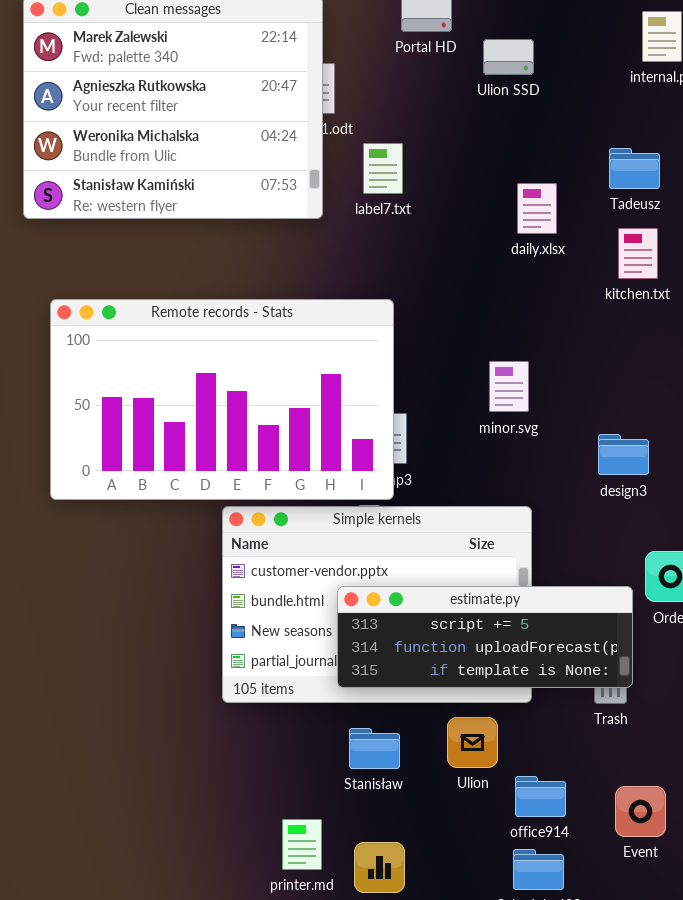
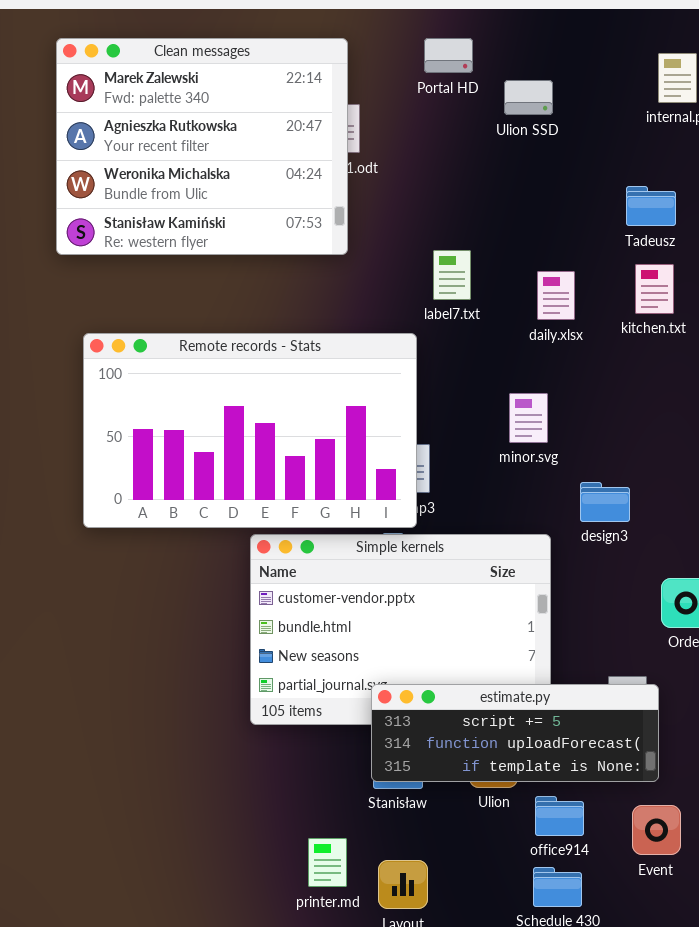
label7.txt: [363,143,403,194] -> [433,250,471,300], moved
daily.xlsx: [517,183,557,234] -> [537,271,575,320], moved
design3: [598,434,649,475] -> [580,482,630,522], moved
estimate.py: [337,586,633,688] -> [371,684,659,782], moved

